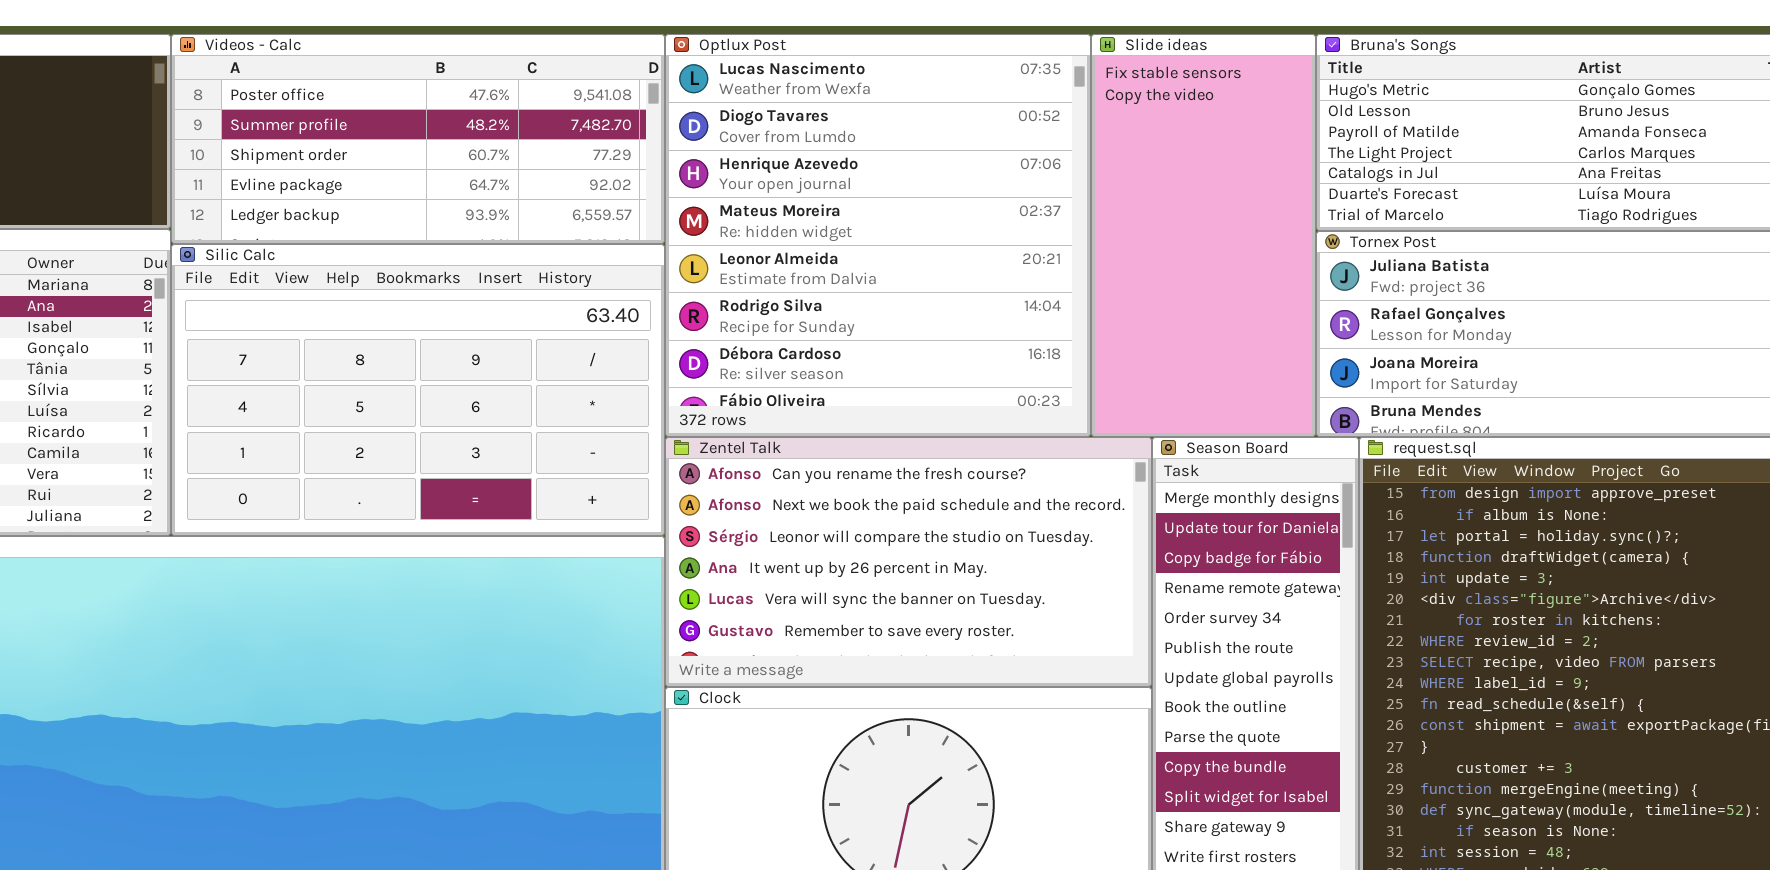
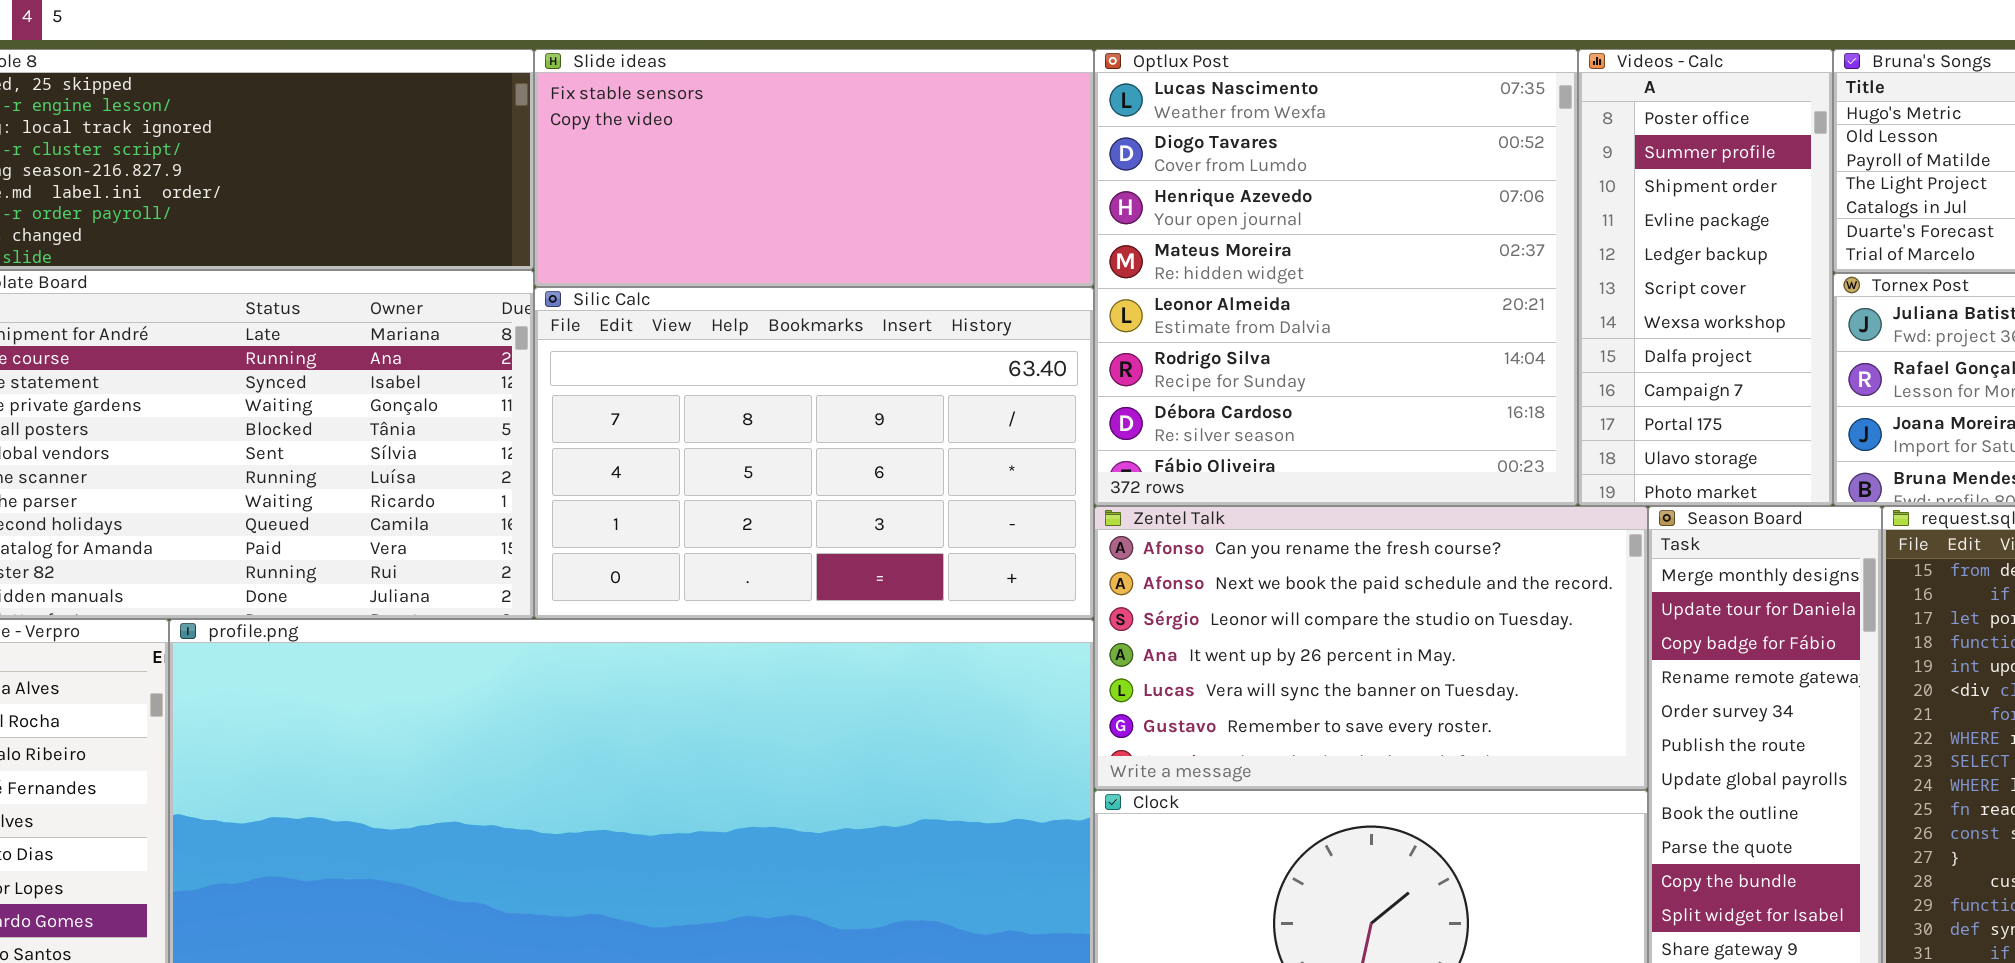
Videos - Calc: [171,34,665,244] -> [1578,49,1833,506], moved, resized
Slide ideas: [1091,34,1316,437] -> [534,49,1094,287], moved, resized

